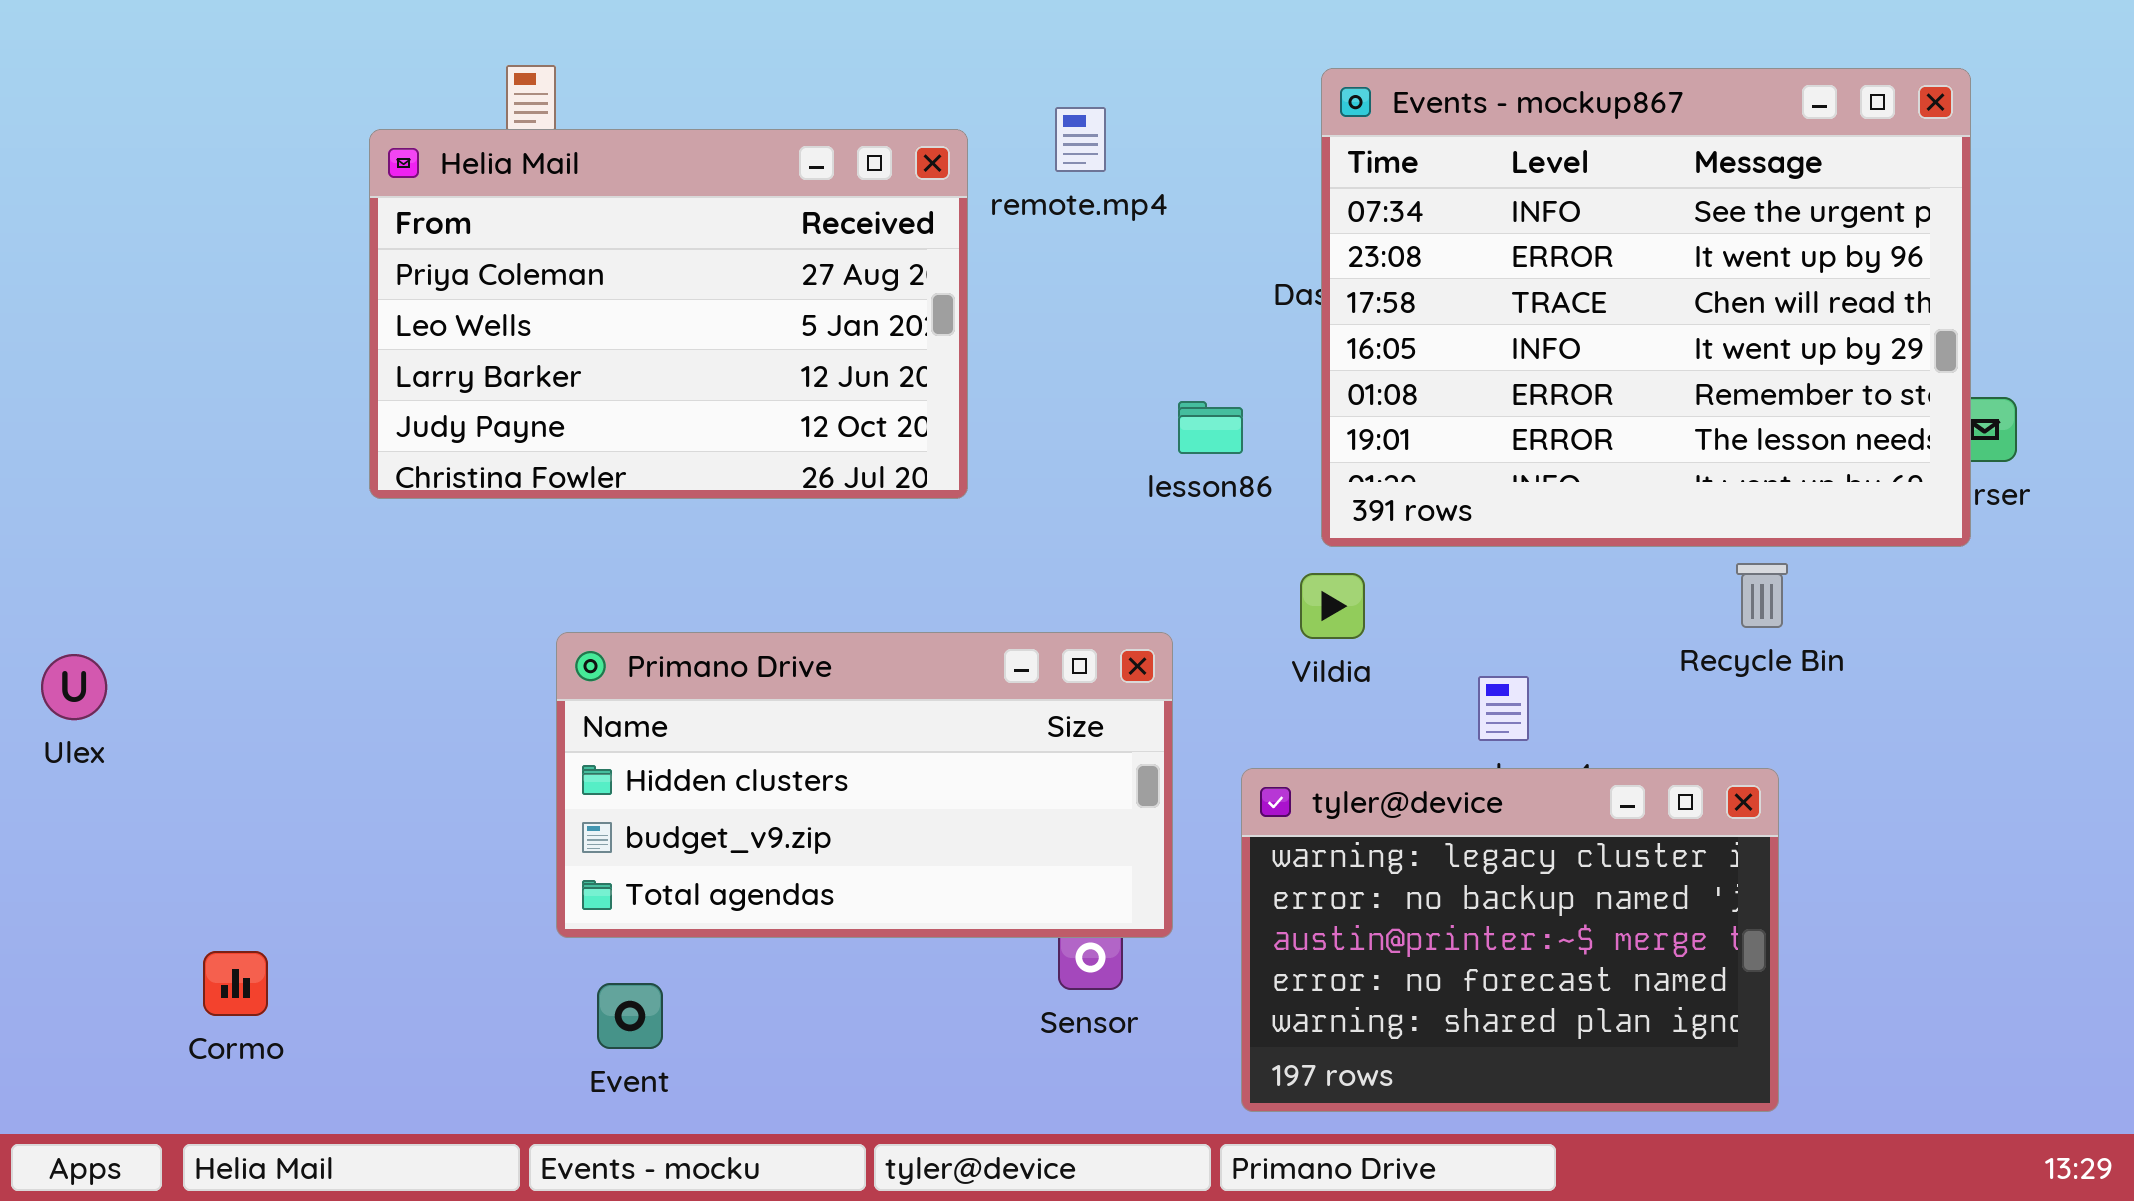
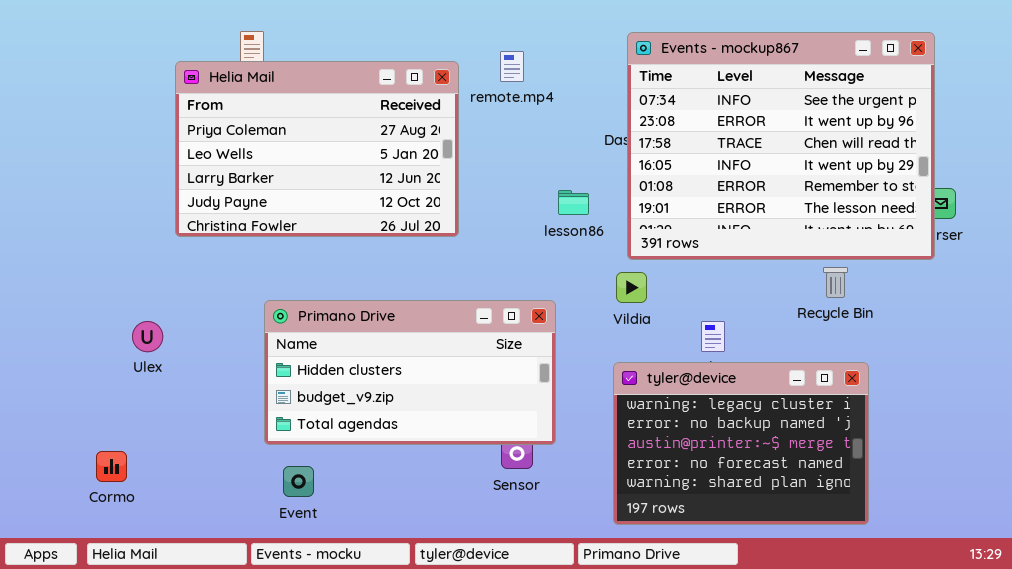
Ulex: [41,654,107,720] -> [132,321,163,352], moved
tyler@device: [1241,768,1779,1112] -> [613,362,869,525], moved

